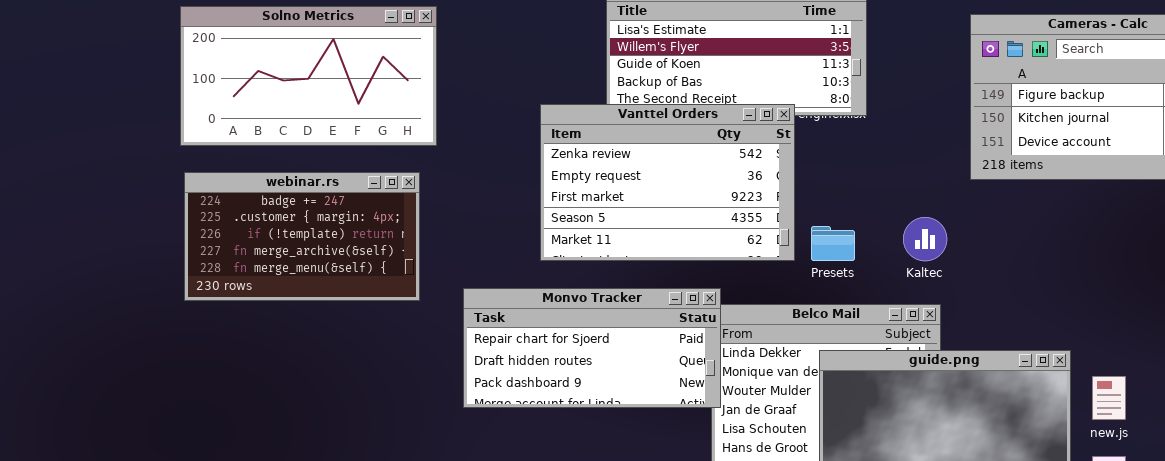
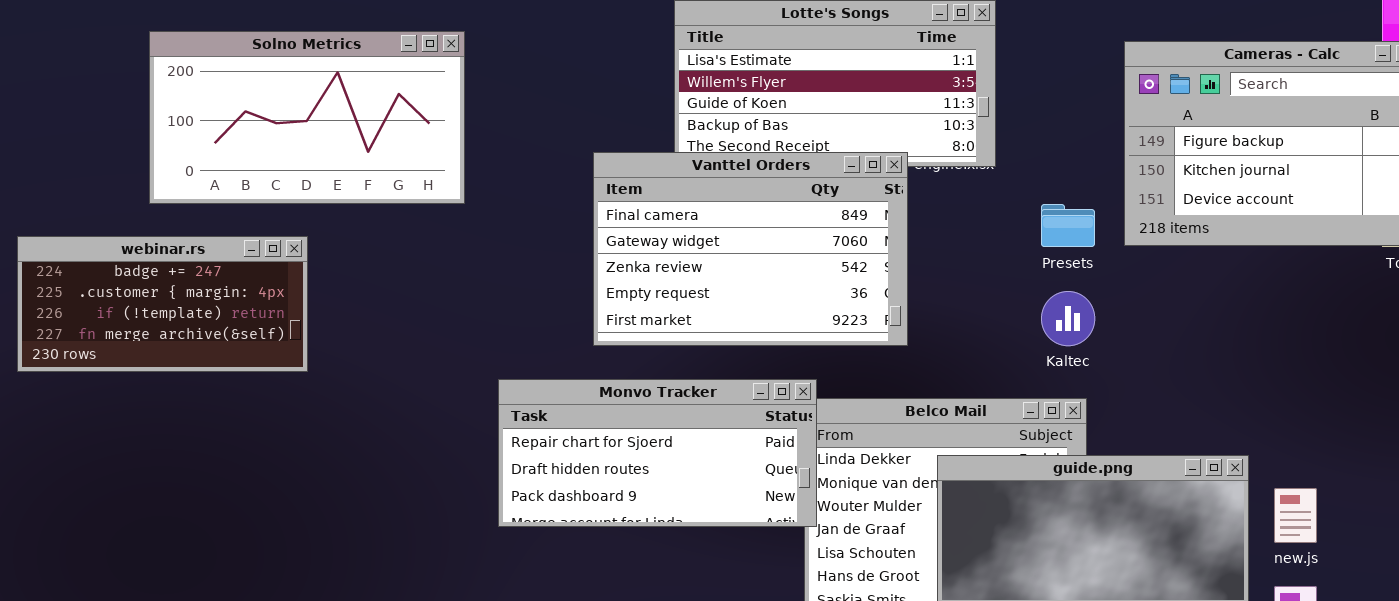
Vanttel Orders: [540,104,795,261] -> [593,152,908,346], scrolled up 2 rows
webinar.rs: [184,172,420,301] -> [17,236,308,372], moved, resized
Presets: [811,226,855,261] -> [1041,204,1095,247], moved

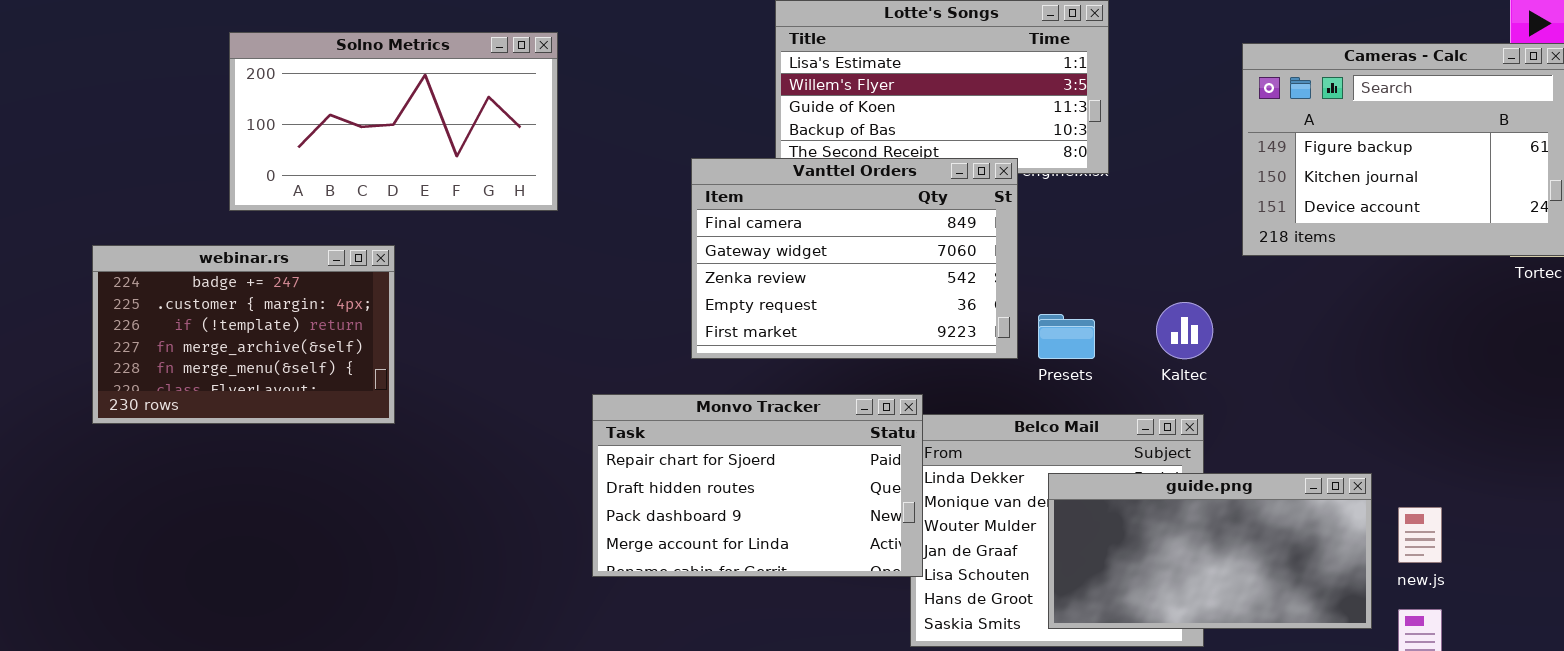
Presets: [1041,204,1095,247] -> [1038,314,1095,359], moved
webinar.rs: [17,236,308,372] -> [92,245,395,424], resized
Monvo Tracker: [498,379,817,527] -> [592,394,923,577], resized

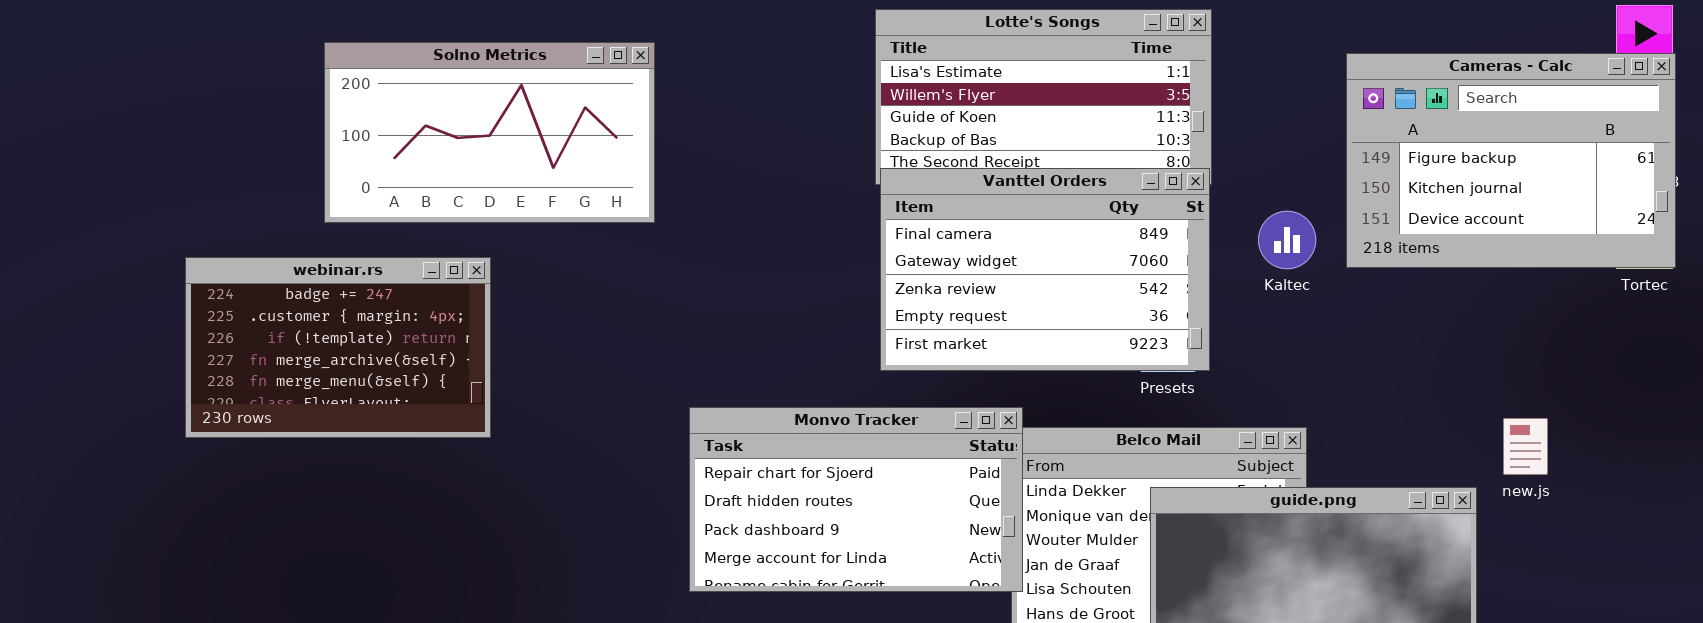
Vanttel Orders: [691,158,1018,359] -> [880,168,1210,371], moved
Kaltec: [1156,302,1213,359] -> [1258,211,1316,269], moved
new.js: [1398,507,1442,563] -> [1503,418,1548,475], moved

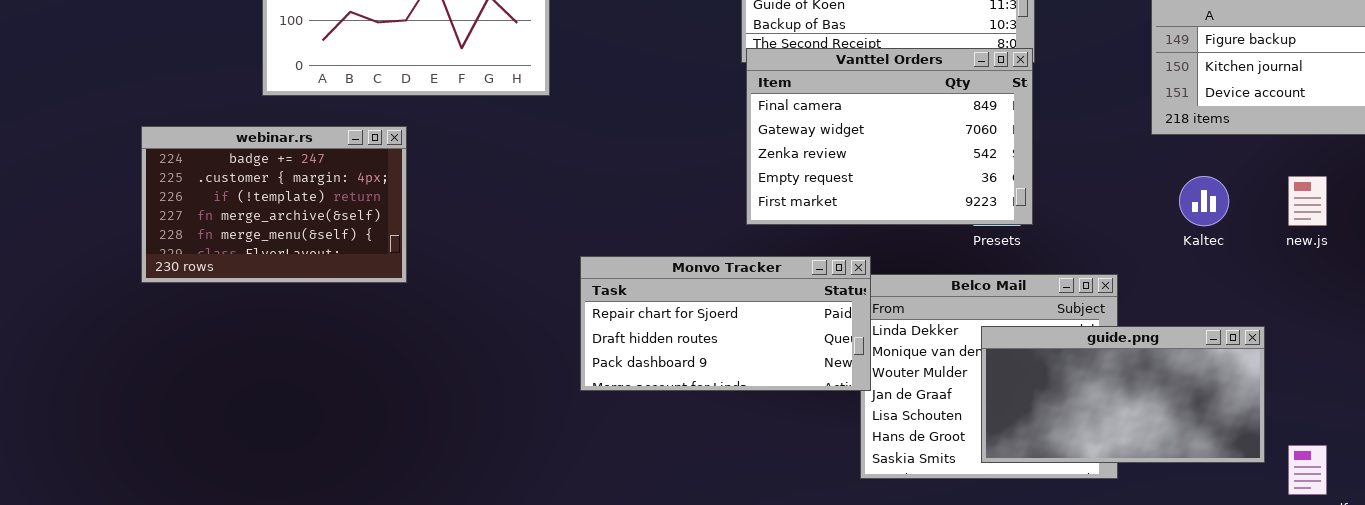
Kaltec: [1258,211,1316,269] -> [1179,176,1229,226], moved
Monvo Tracker: [689,407,1023,592] -> [580,256,871,391], resized
new.js: [1503,418,1548,475] -> [1288,176,1327,226], moved

